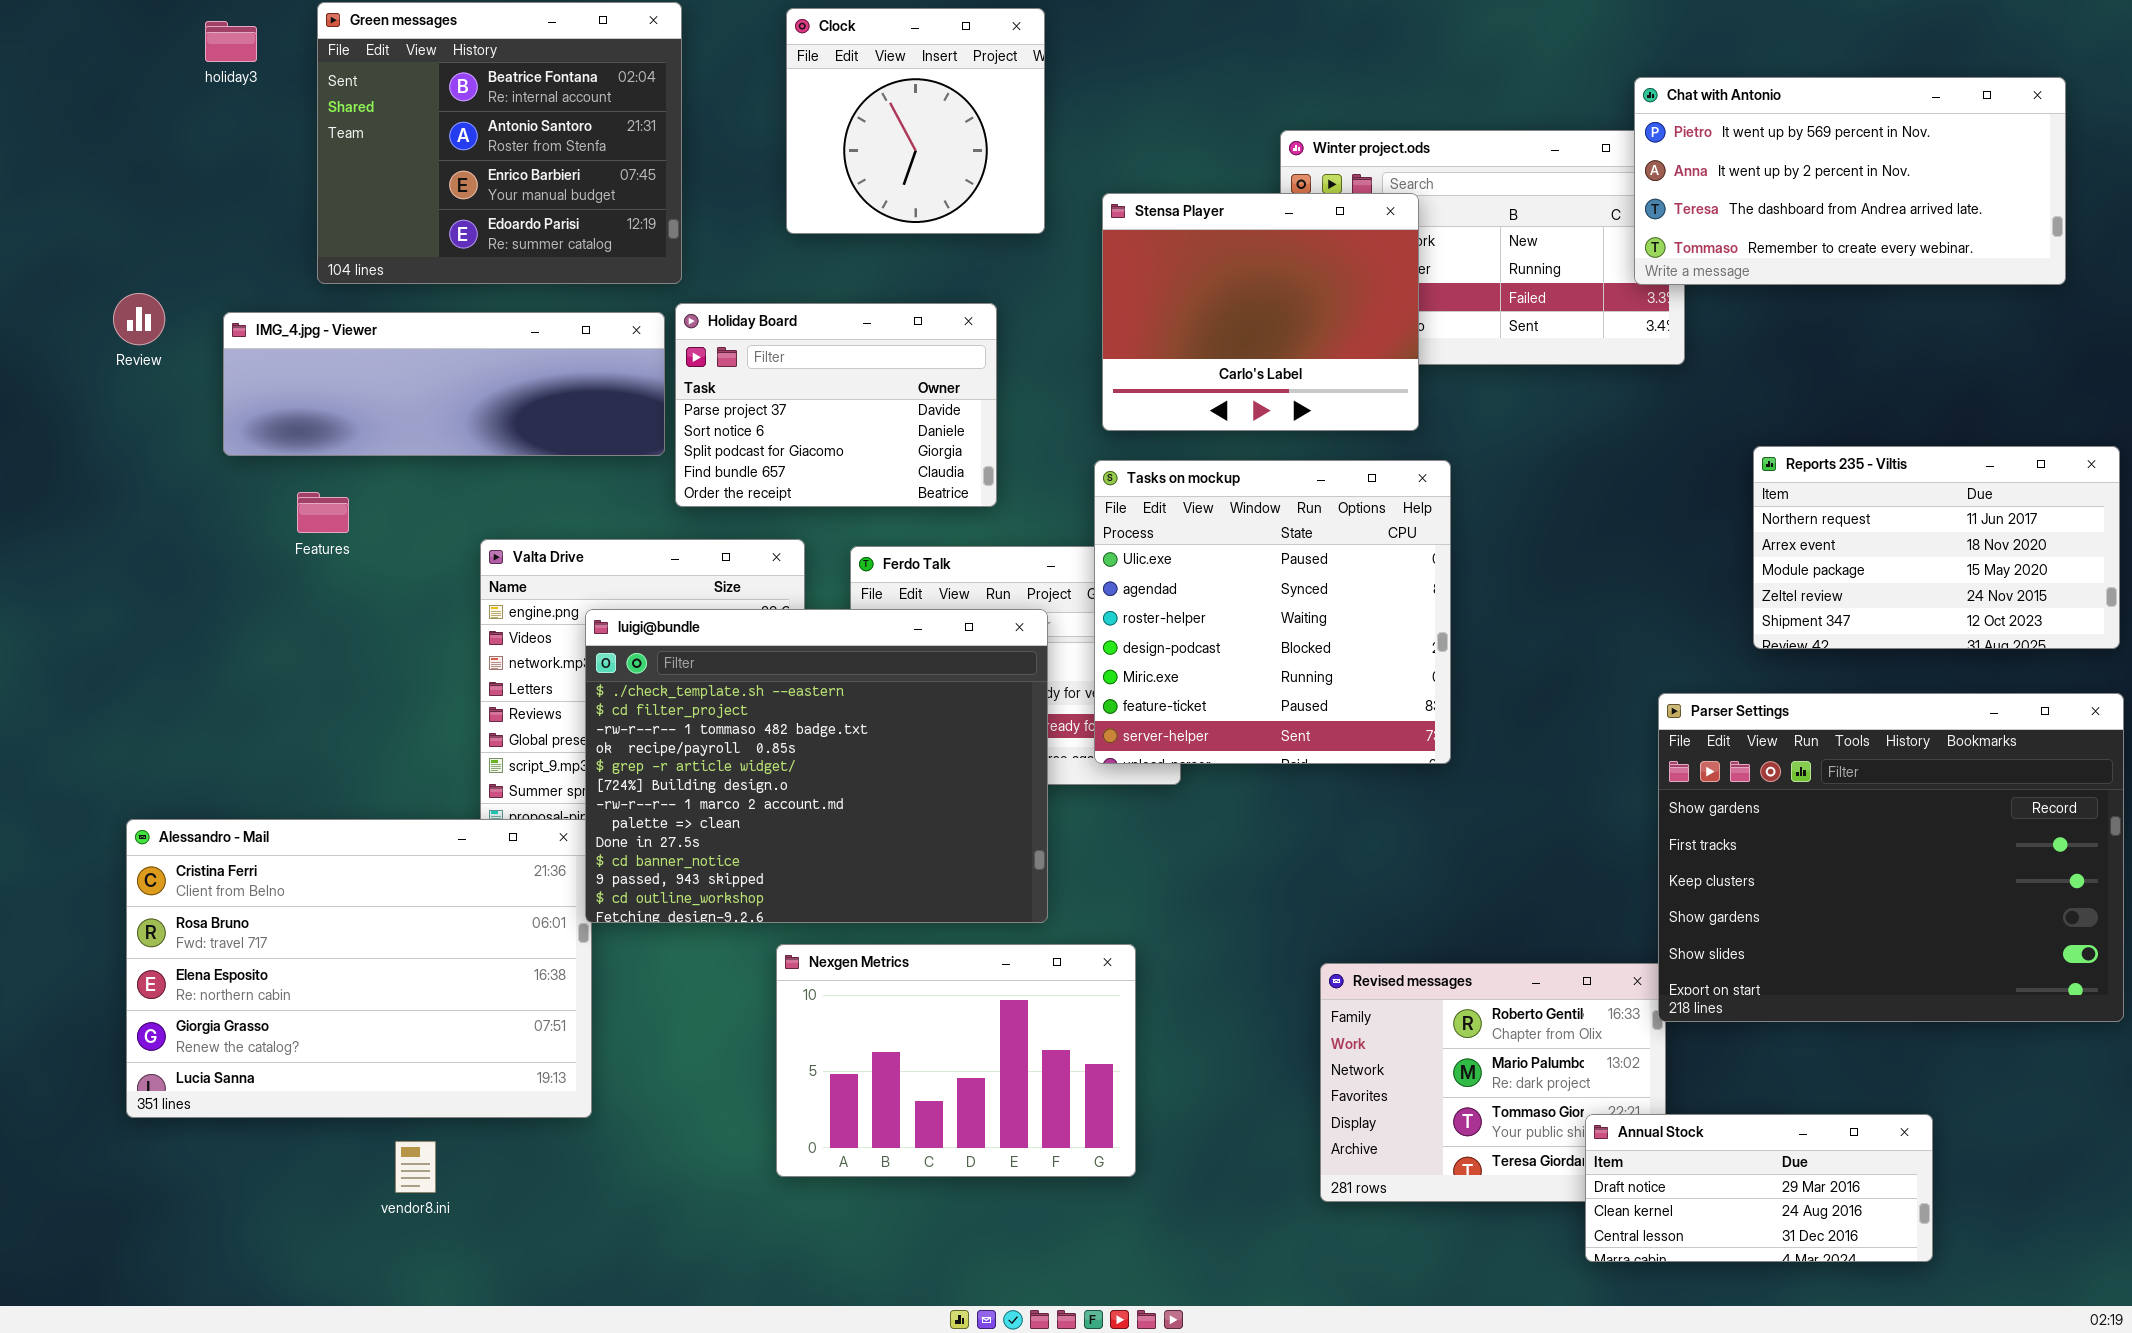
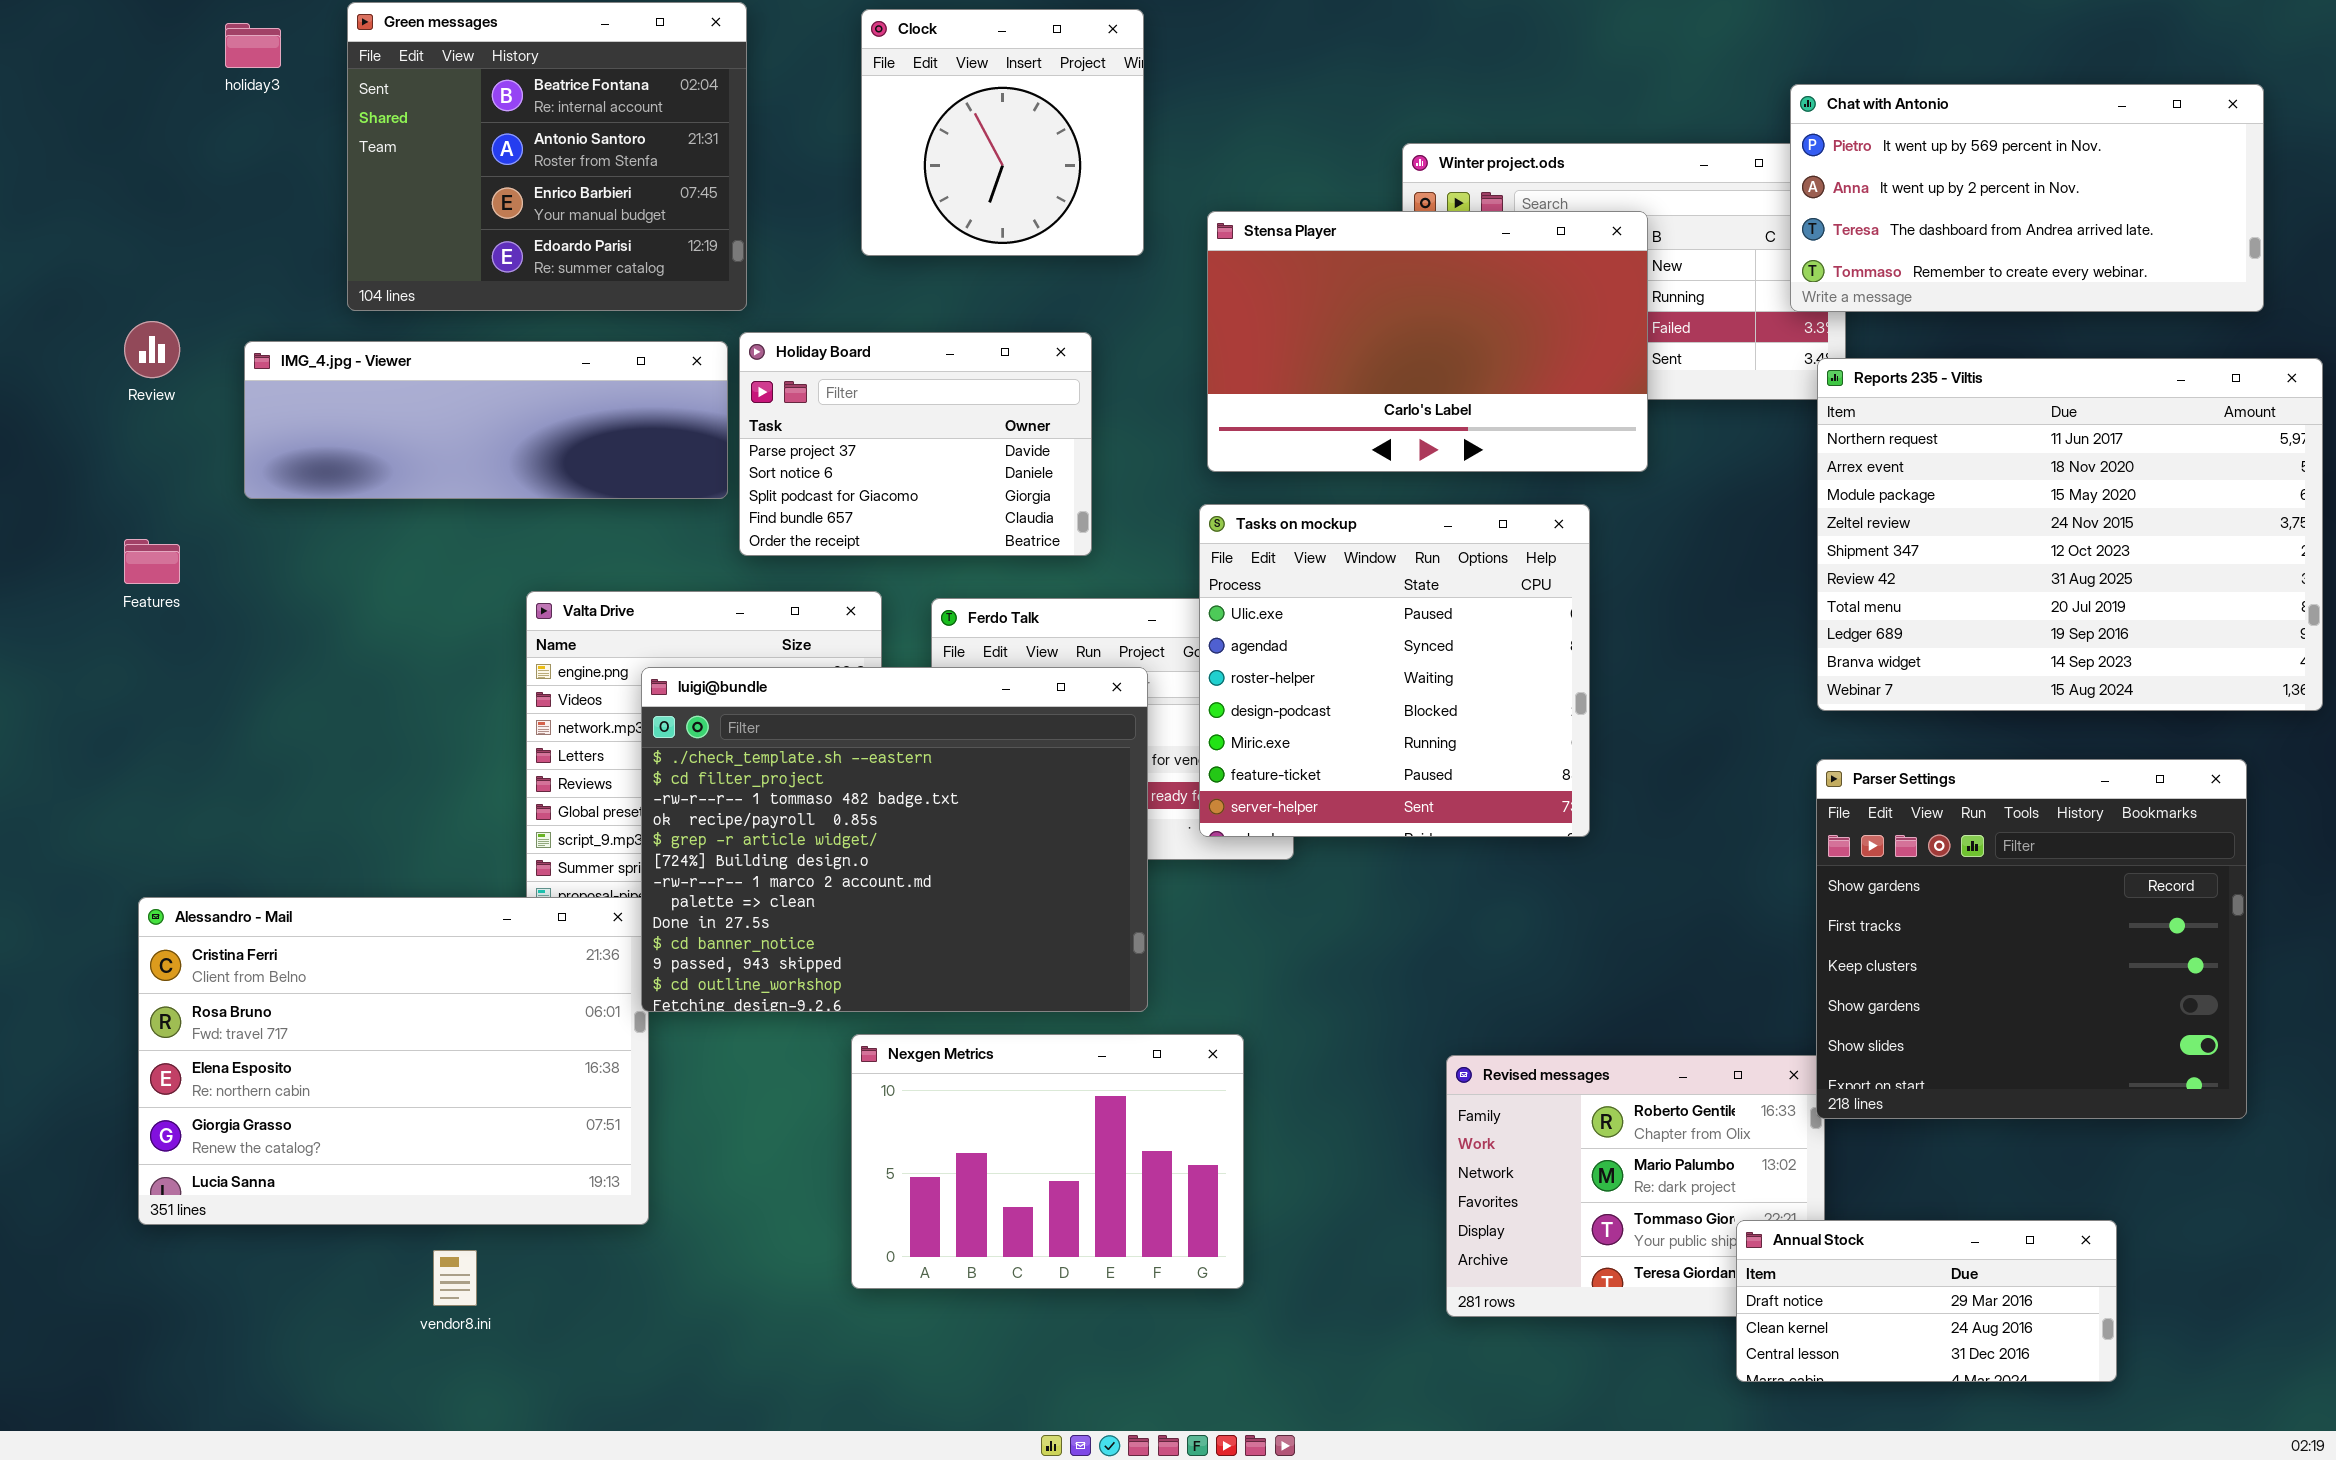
Stensa Player: [1102,193,1419,431] -> [1207,211,1648,472], resized
Reports 235 - Viltis: [1753,446,2120,649] -> [1817,358,2323,711], resized
Features: [297,492,349,533] -> [124,539,180,584], moved
Parser Settings: [1658,693,2124,1022] -> [1816,759,2247,1119], resized

